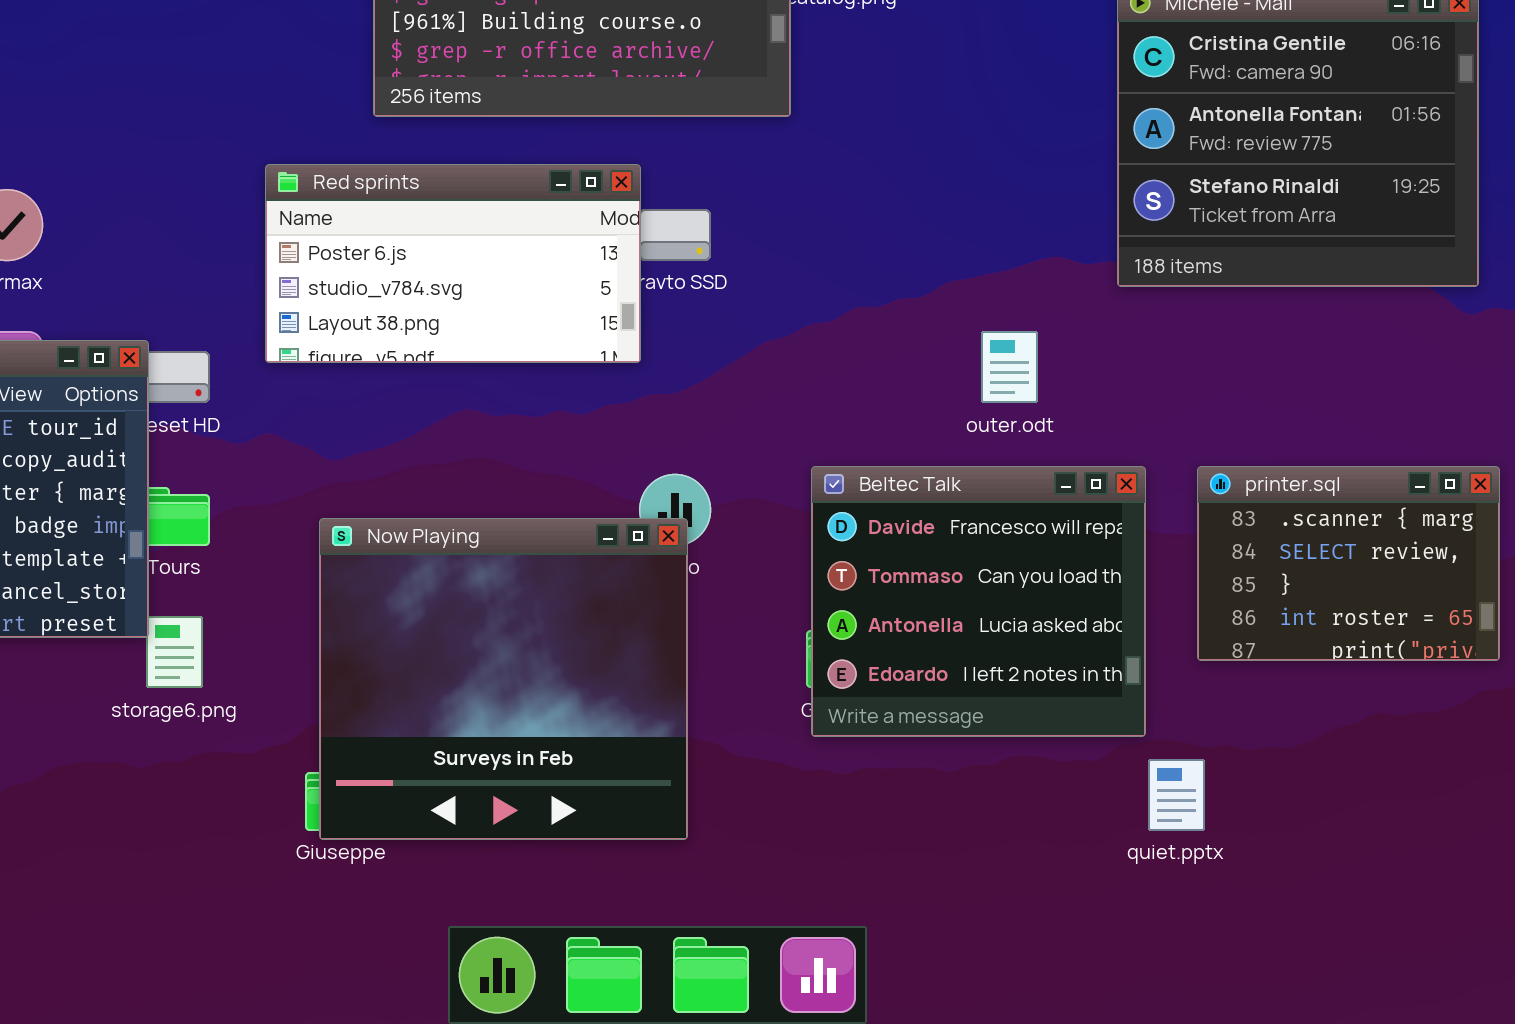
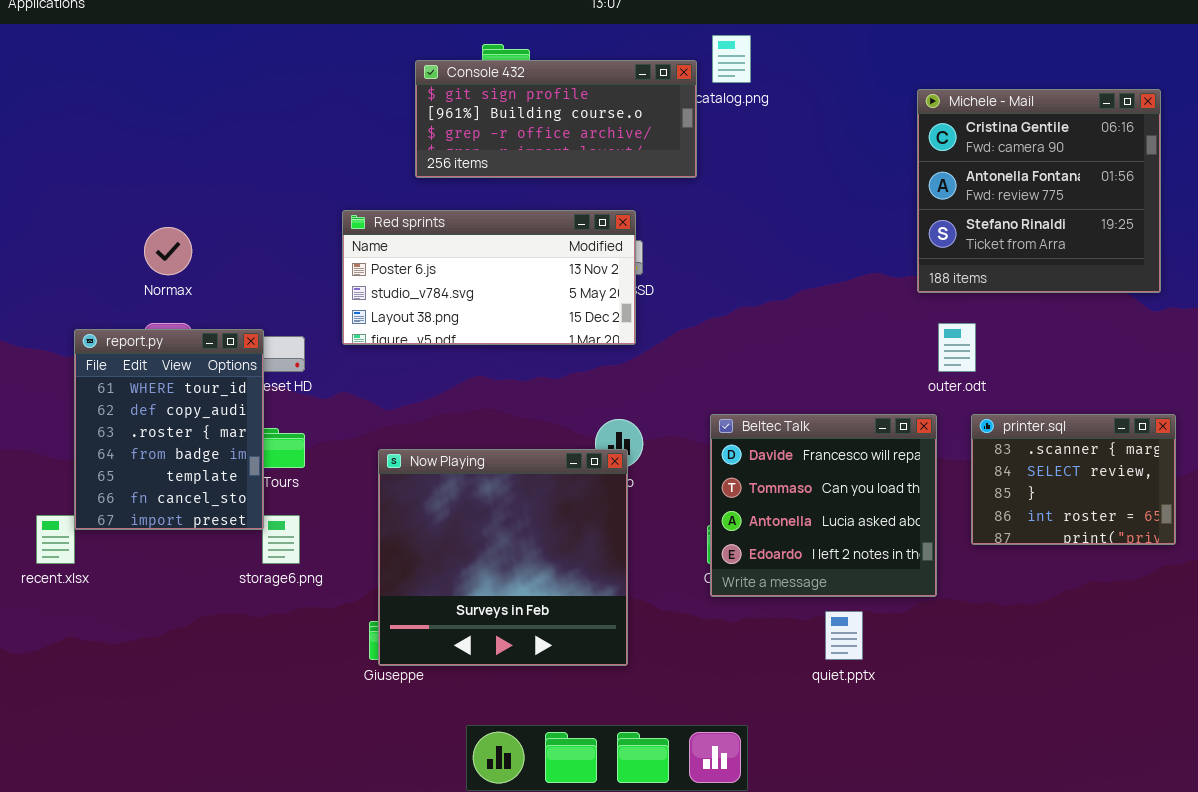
Red sprints: [265,164,641,363] -> [342,210,636,345], resized
outer.odt: [981,331,1038,403] -> [938,323,976,372], moved
quiet.pptx: [1148,759,1205,831] -> [825,611,863,660], moved

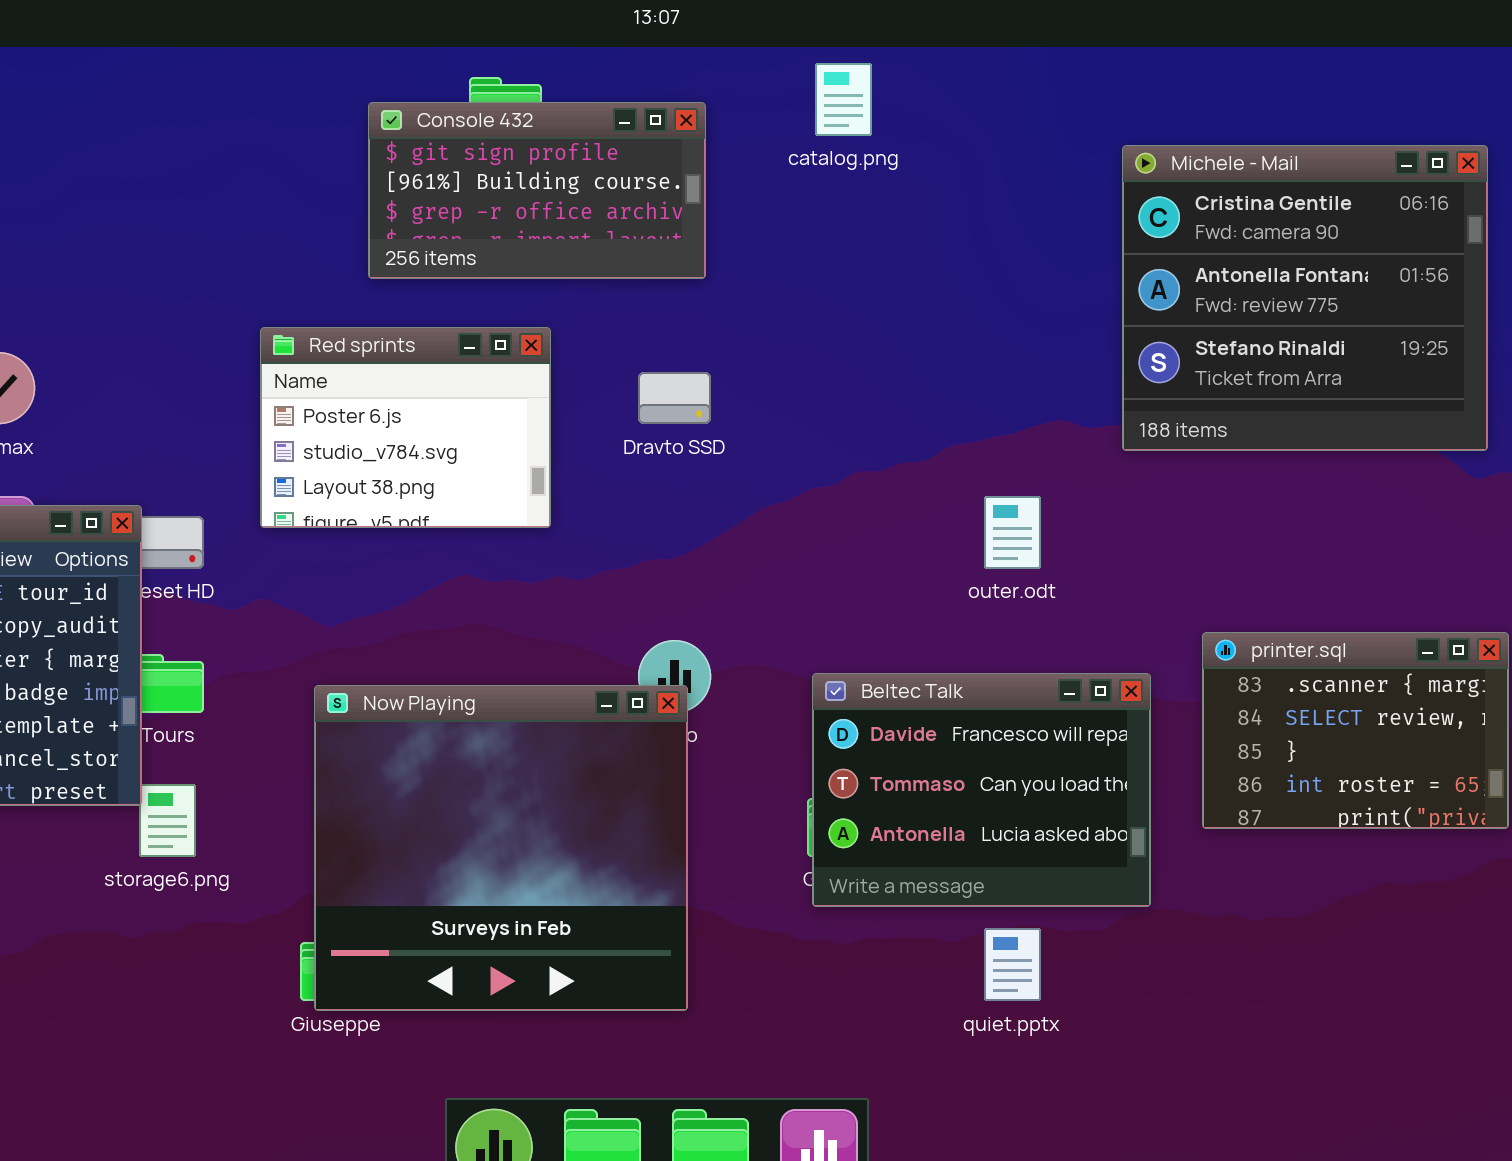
Console 432: [415,60,697,178] -> [368,102,706,279], resized
Red sprints: [342,210,636,345] -> [260,327,551,528], resized
outer.odt: [938,323,976,372] -> [984,496,1041,569], moved
Beltec Talk: [710,414,937,597] -> [812,673,1151,907], resized

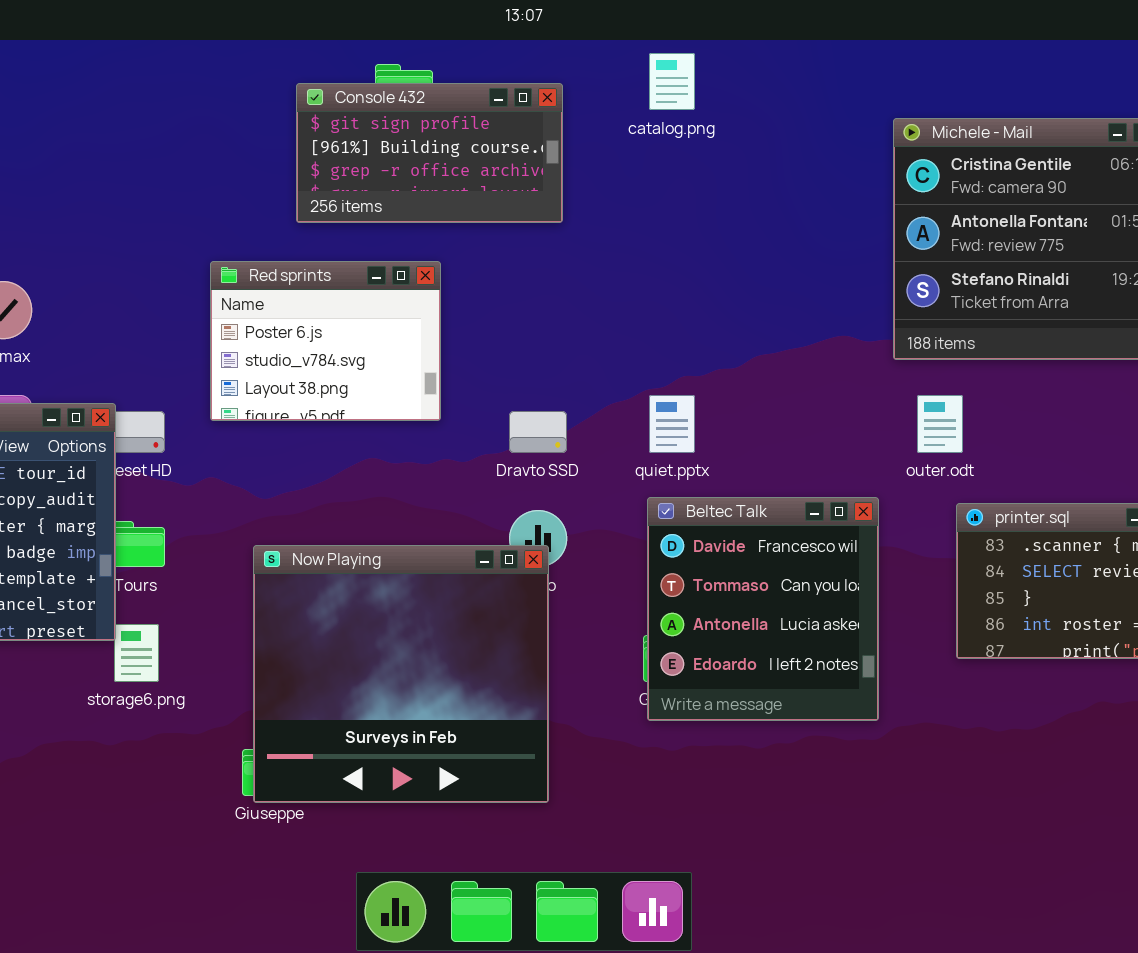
Dravto SSD: [638,372,711,424] -> [509,411,567,453], moved
outer.odt: [984,496,1041,569] -> [917,395,963,453], moved
Beltec Talk: [812,673,1151,907] -> [647,497,879,721], resized
quiet.pptx: [984,928,1041,1001] -> [649,395,695,453], moved

